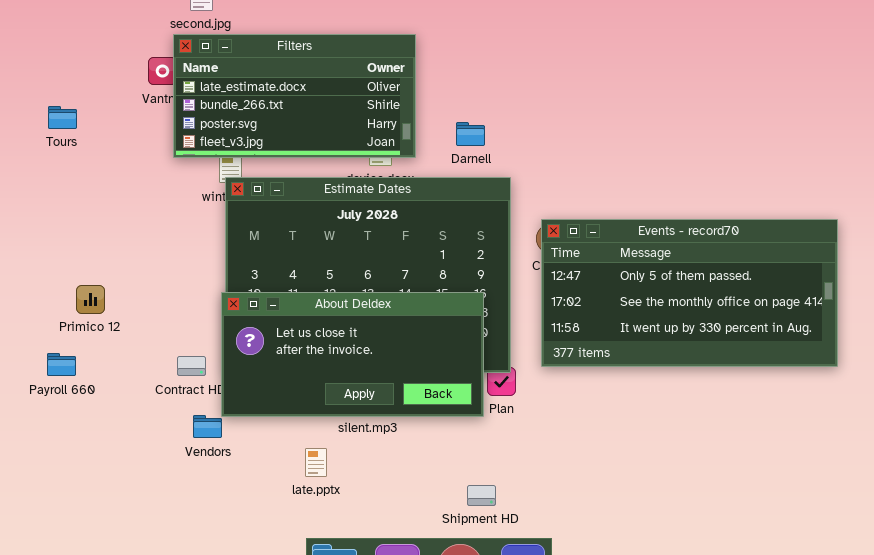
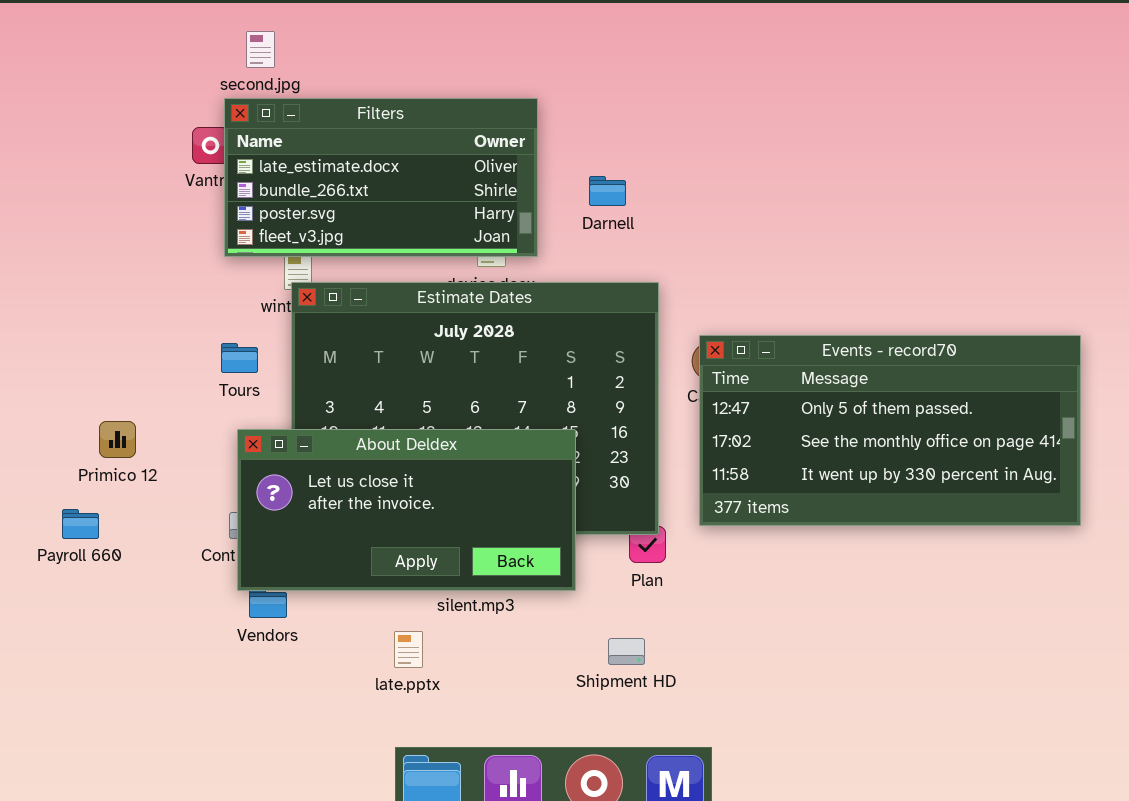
Tours: [48,106,77,129] -> [221,343,258,373], moved
Darnell: [456,122,485,146] -> [589,176,626,206], moved
About Deldex: [221,292,484,417] -> [237,429,576,591], moved
Shipment HD: [467,485,496,506] -> [608,638,645,665], moved

